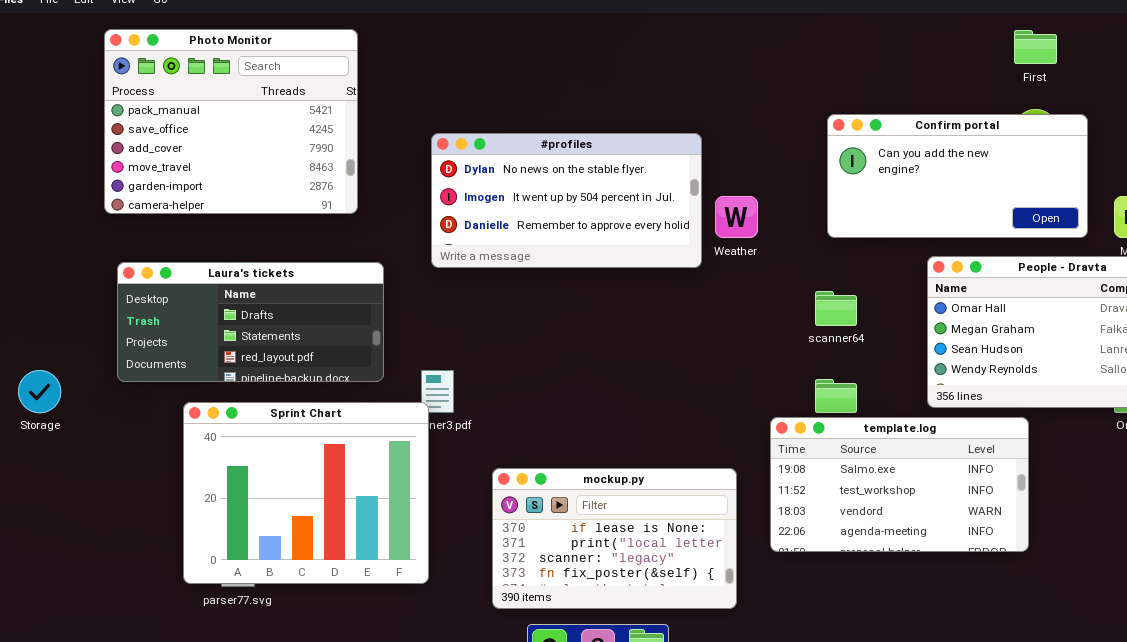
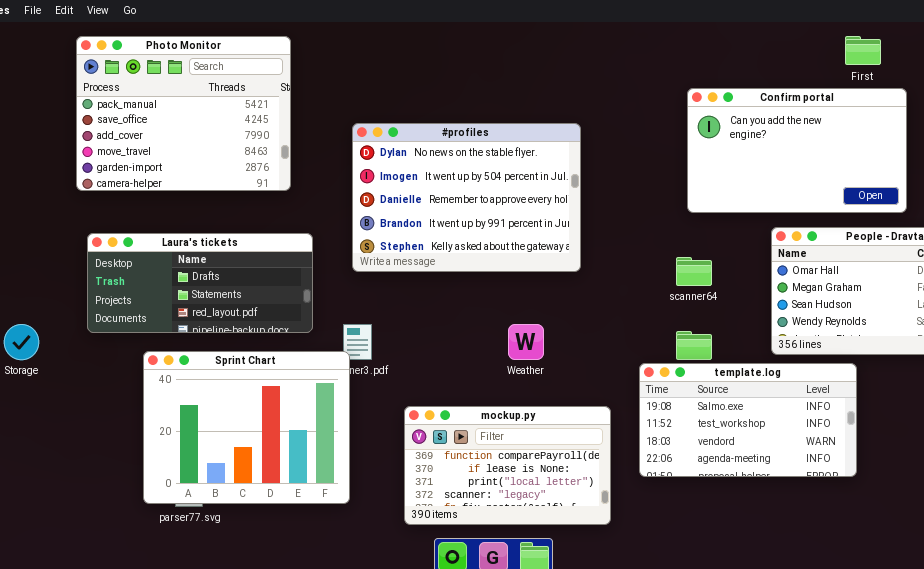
Confirm portal: [827,114,1088,238] -> [687,88,907,213], resized
#profiles: [431,133,702,268] -> [352,123,581,272], resized
Weather: [715,196,758,238] -> [508,324,544,360], moved
mockup.py: [492,468,737,609] -> [404,406,611,525], scrolled up 1 row

